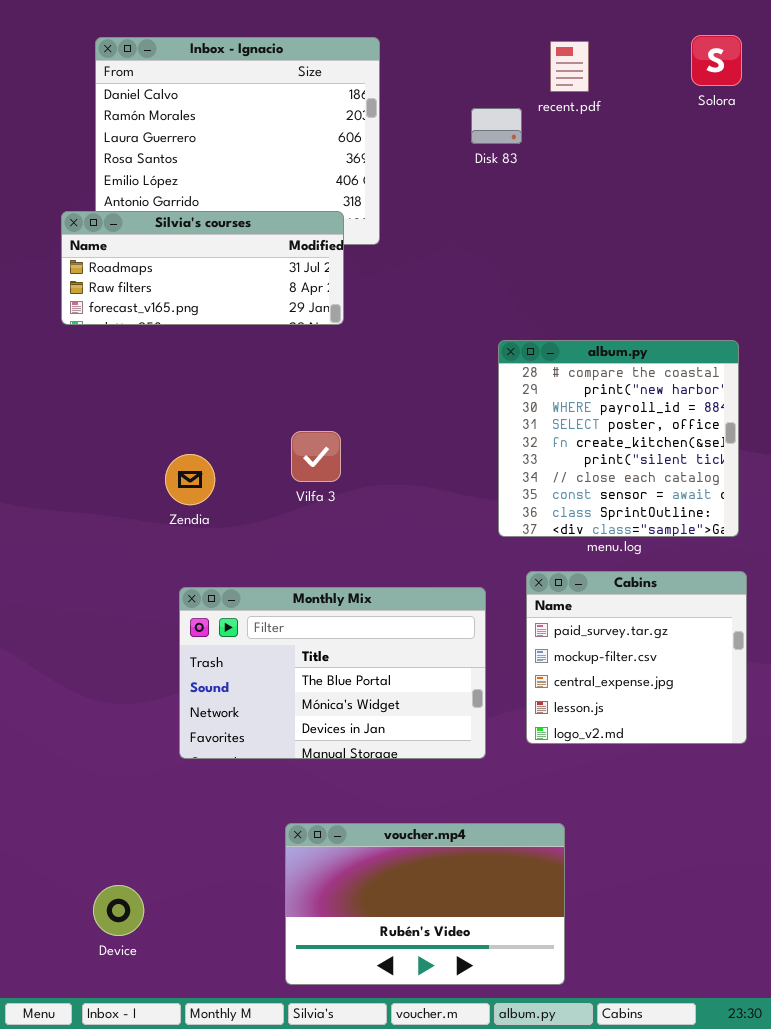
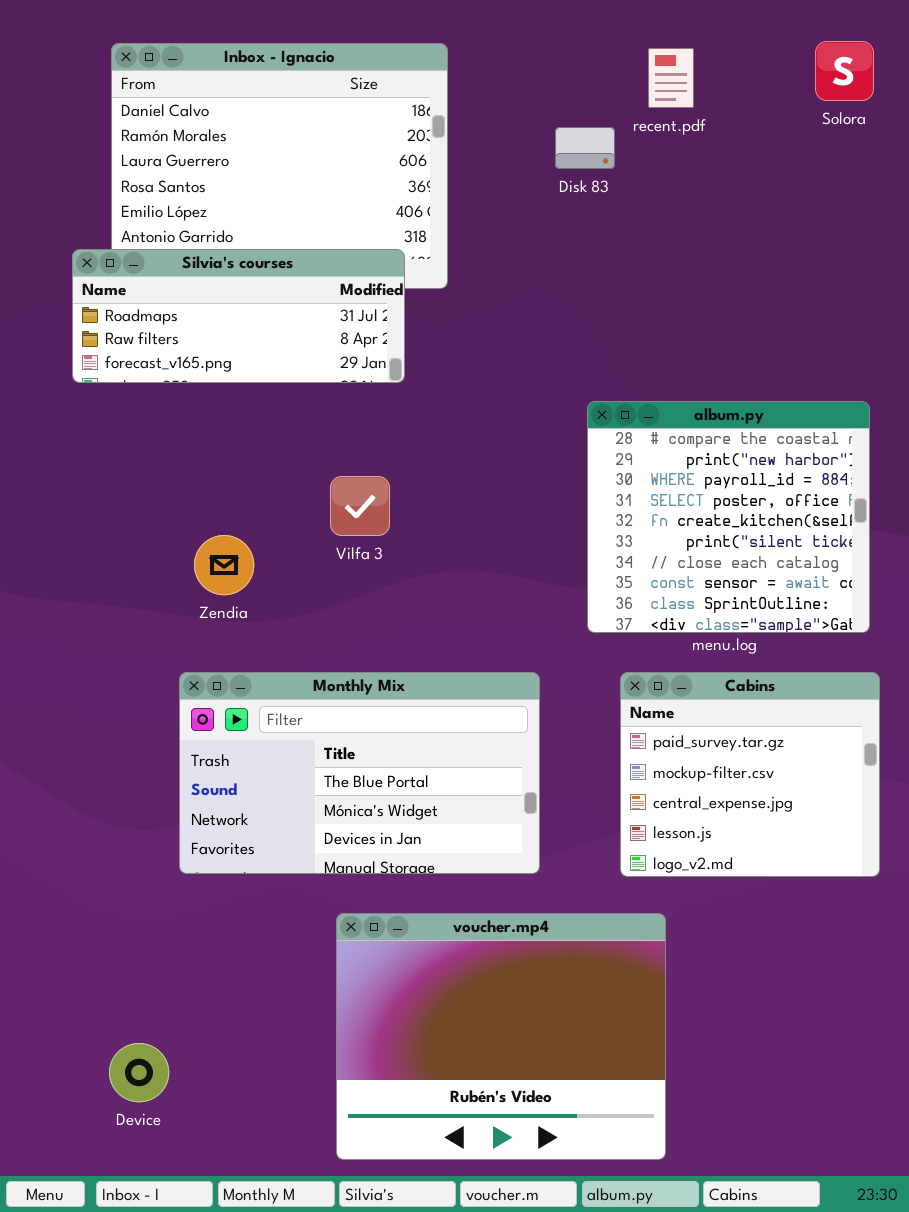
Vilfa 3: [291,431,341,482] -> [330,476,390,536], moved
Monthly Mix: [179,587,486,759] -> [179,672,540,874], moved
voucher.mp4: [285,823,565,985] -> [336,913,666,1160], resized

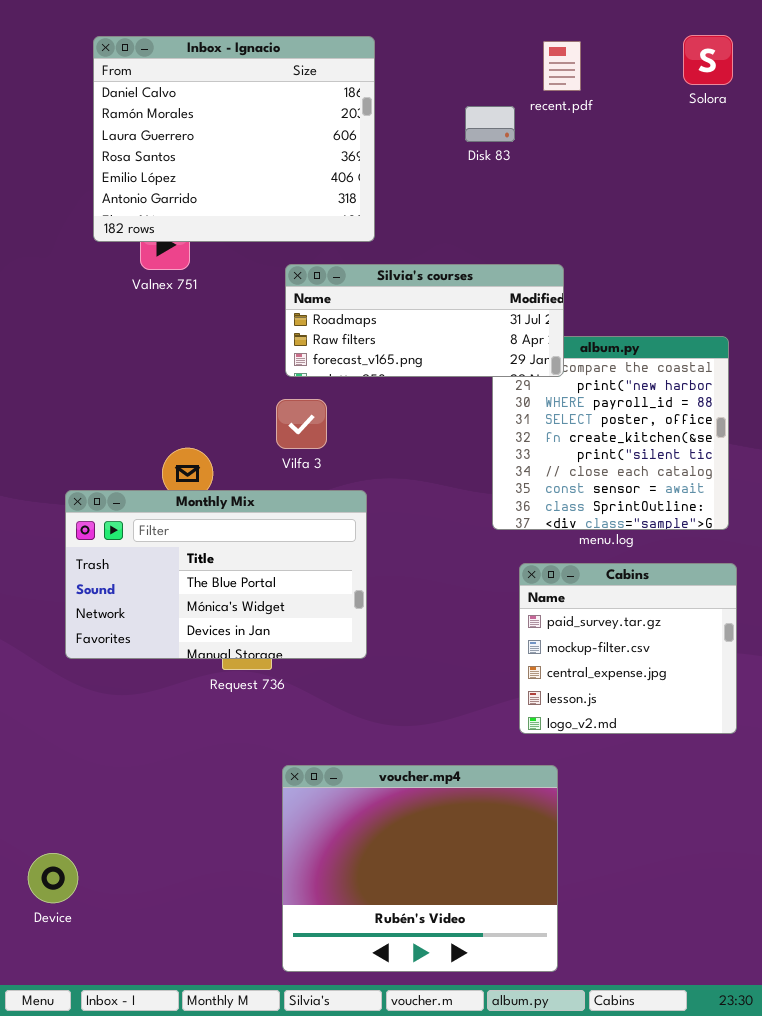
Silvia's courses: [72,249,405,383] -> [285,264,564,377], moved
Monthly Mix: [179,672,540,874] -> [65,490,367,659], moved
Device: [109,1043,169,1102] -> [28,853,78,903], moved

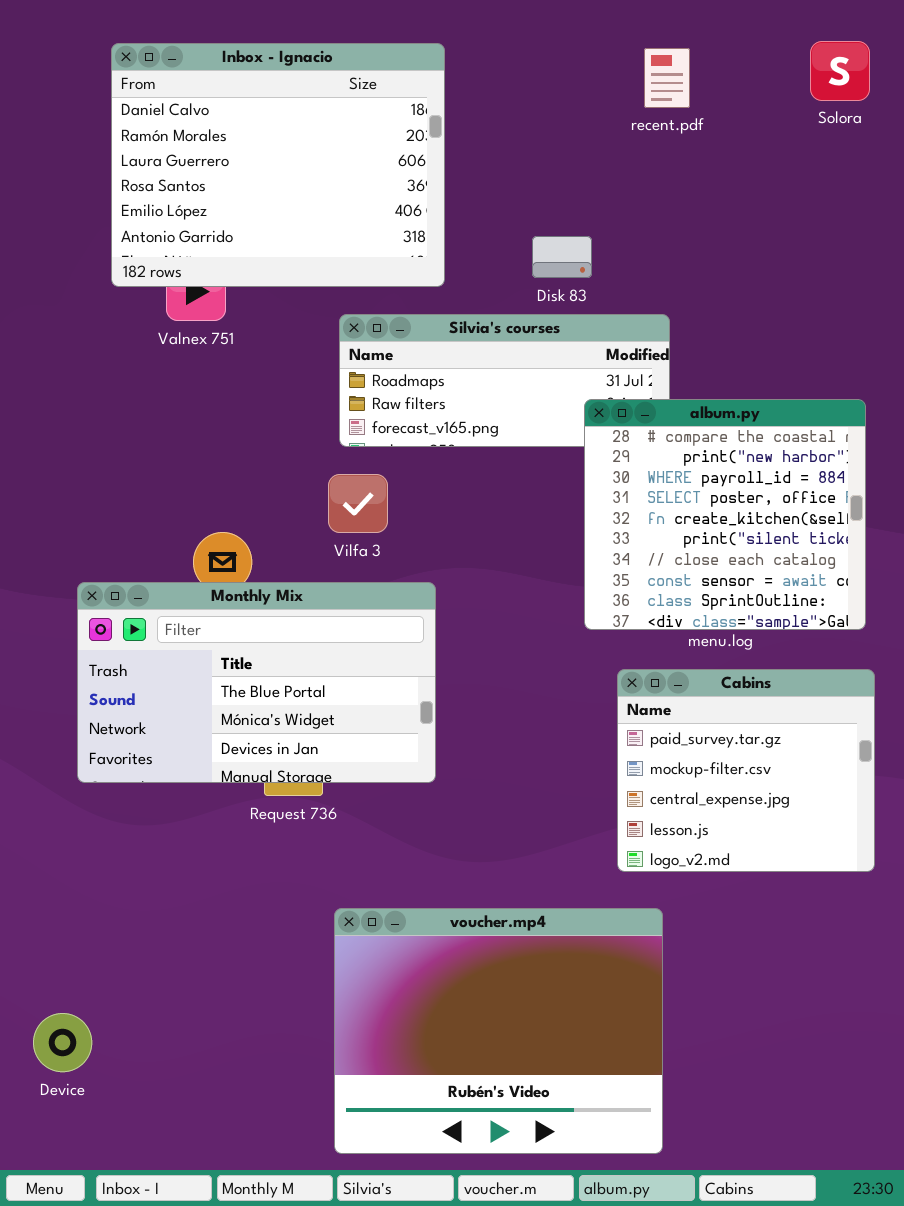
Disk 83: [465,106,515,142] -> [532,236,592,278], moved
album.py: [492,336,729,530] -> [584,399,866,630], raised

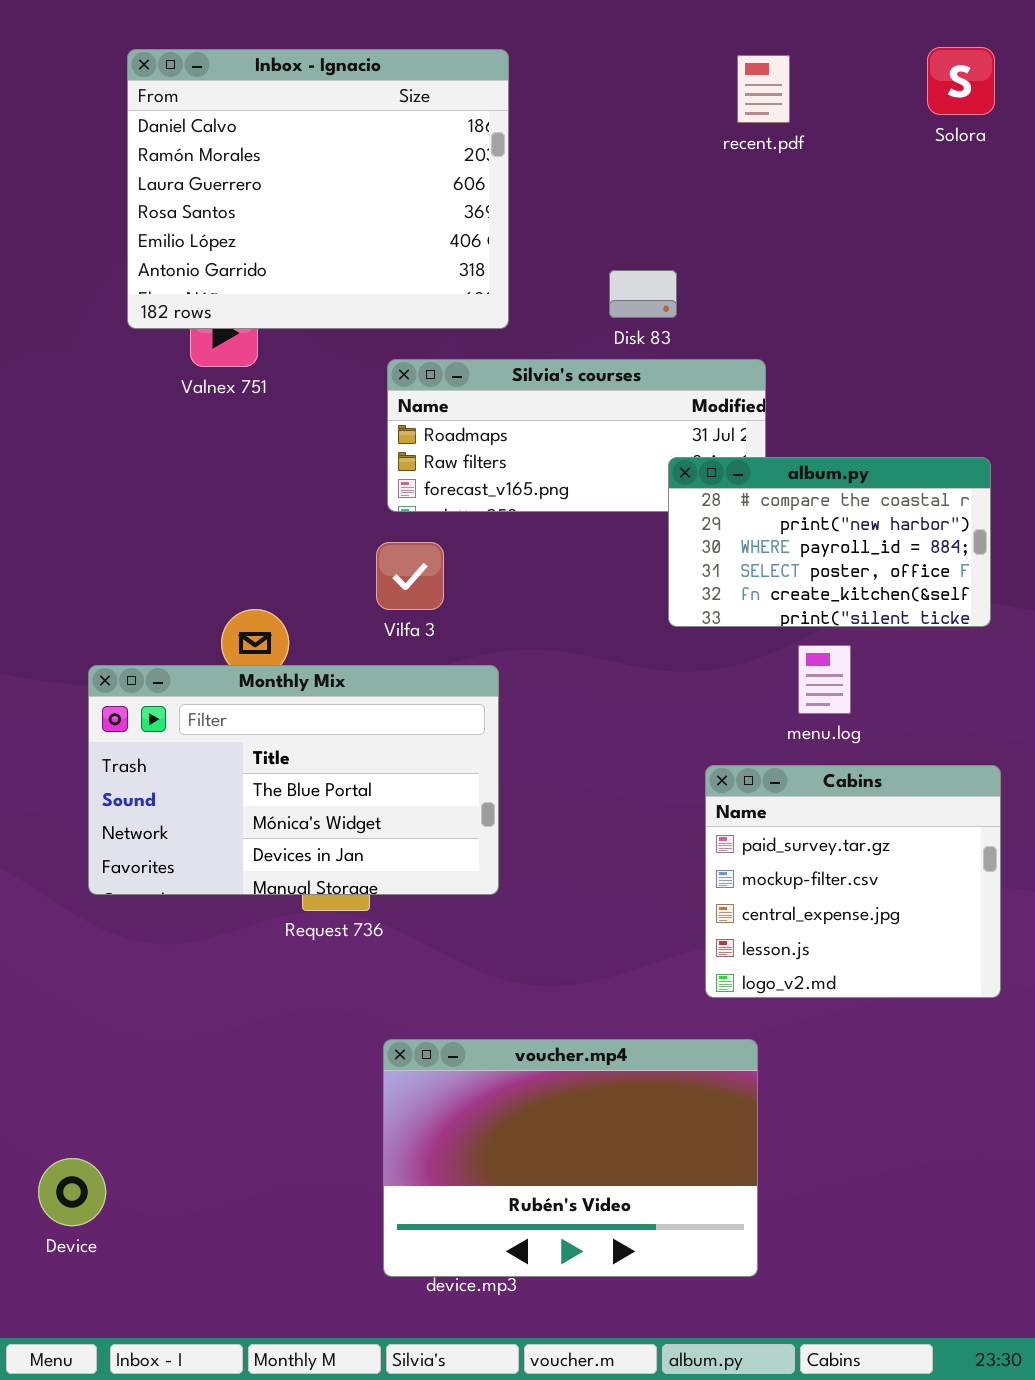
album.py: [584,399,866,630] -> [668,457,991,627], resized
voucher.mp4: [334,908,663,1154] -> [383,1039,758,1277], resized

